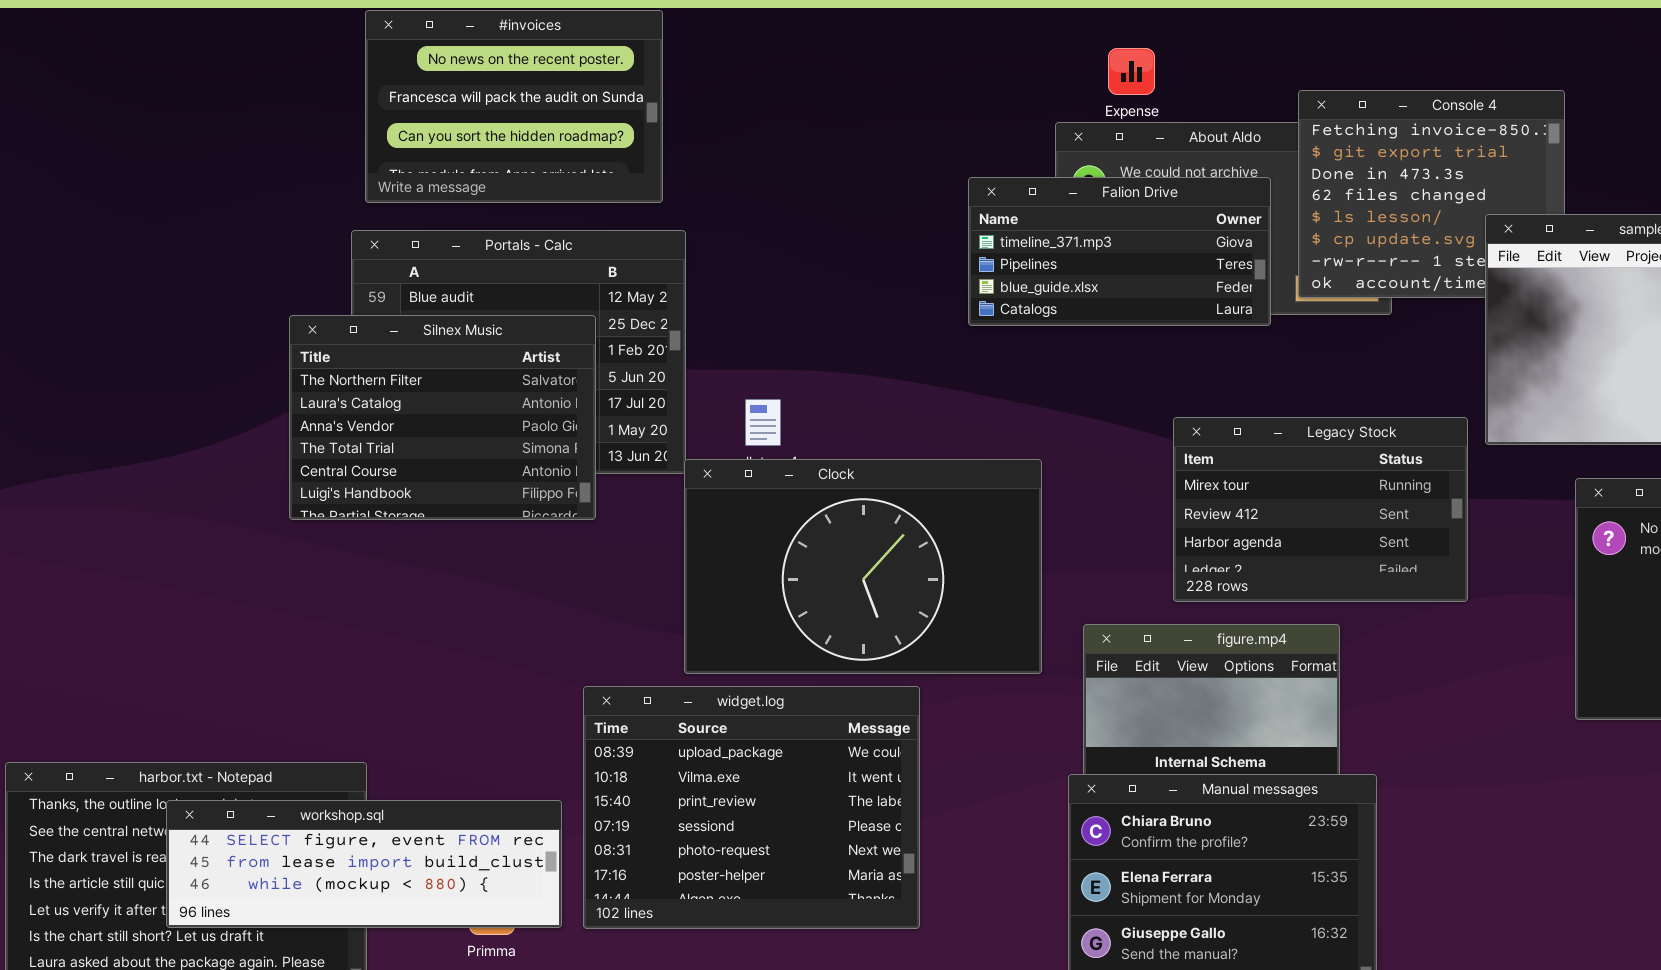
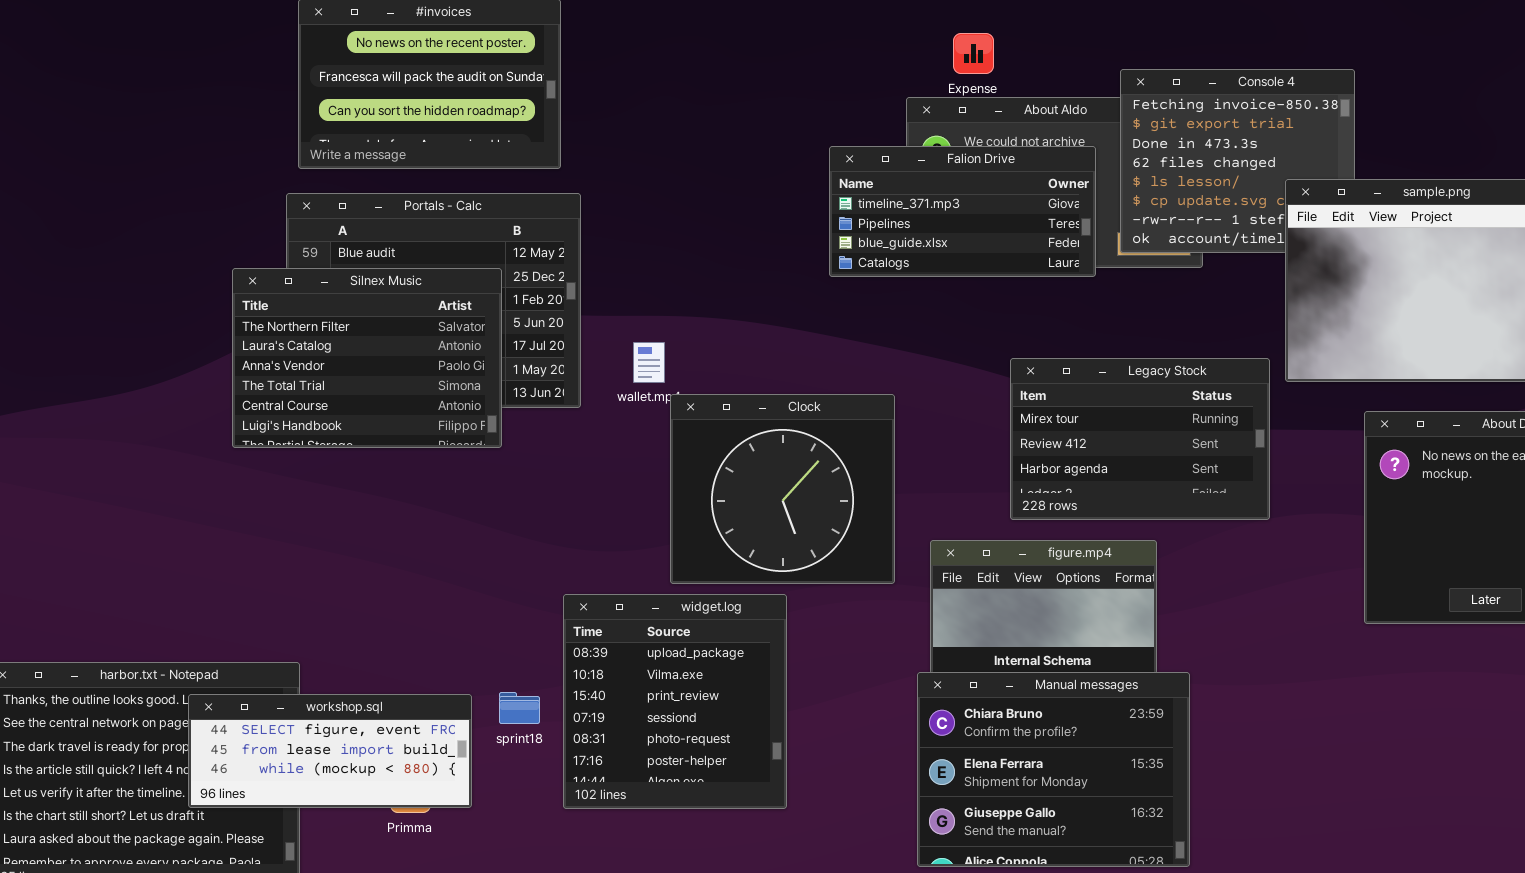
Clock: [684,459,1042,674] -> [670,394,895,584], resized
widget.log: [583,686,920,929] -> [563,594,787,809], resized
workshop.sql: [166,800,562,928] -> [188,694,472,808], resized

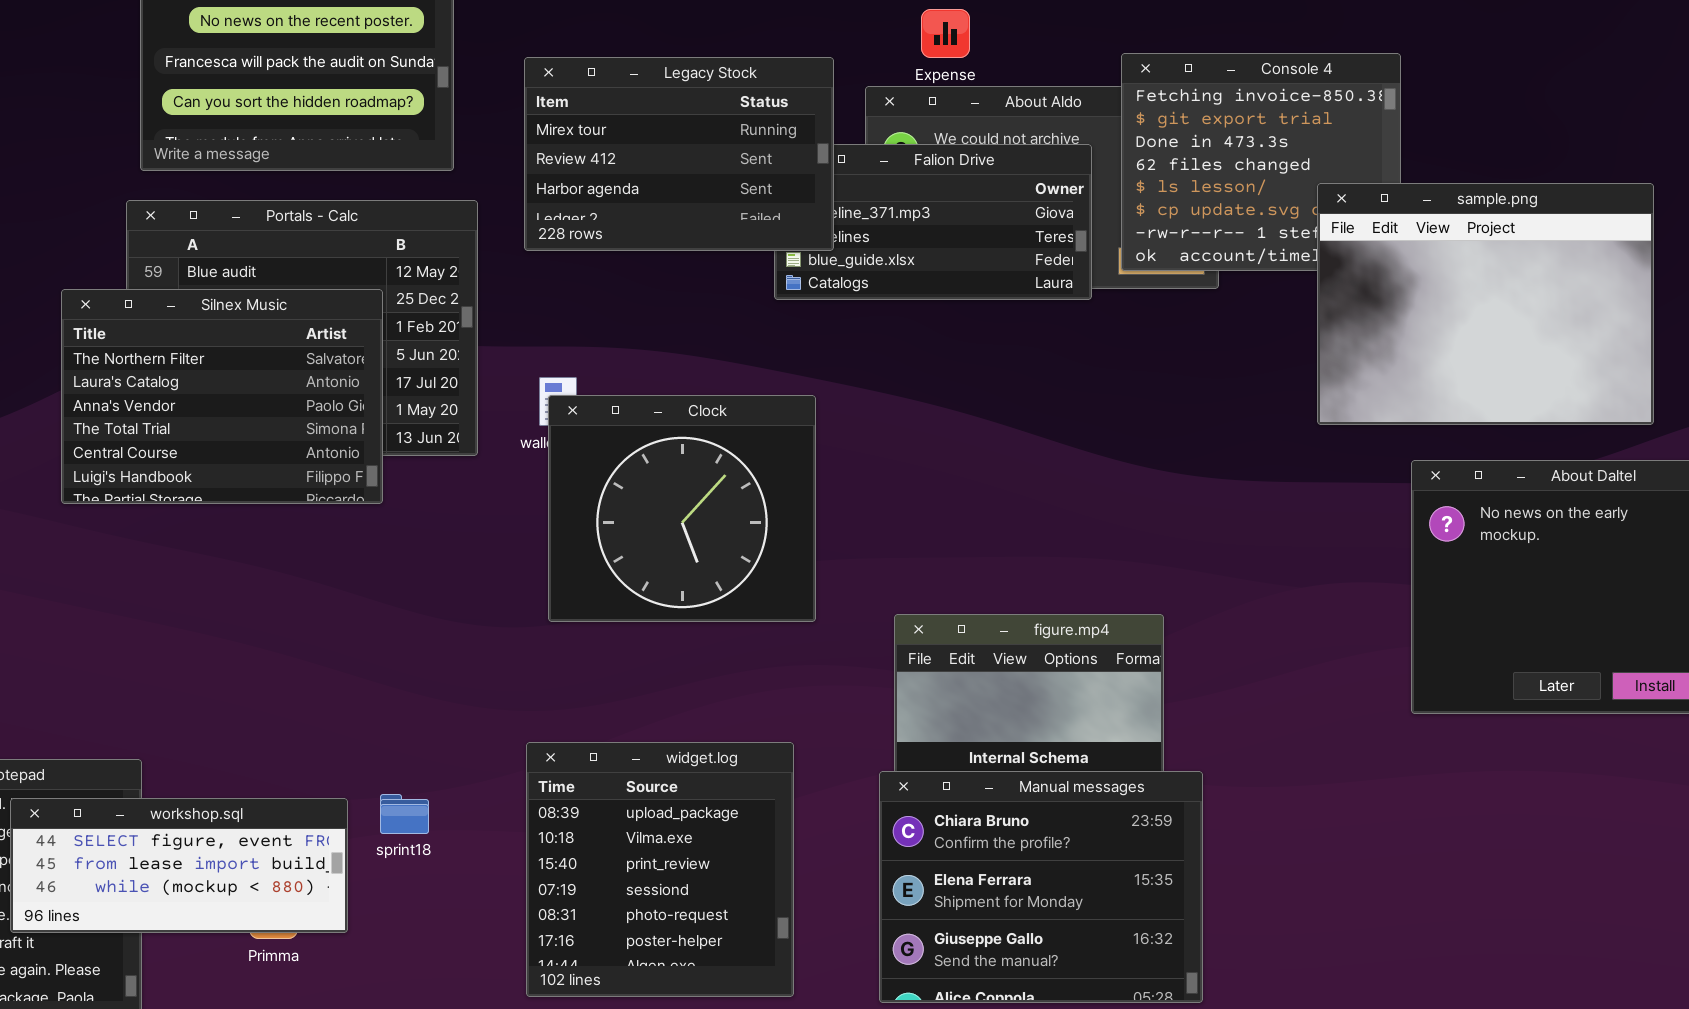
Legacy Stock: [1010,358,1270,520] -> [524,57,834,251], moved
Clock: [670,394,895,584] -> [548,395,816,622], moved
widget.log: [563,594,787,809] -> [526,742,794,997], moved

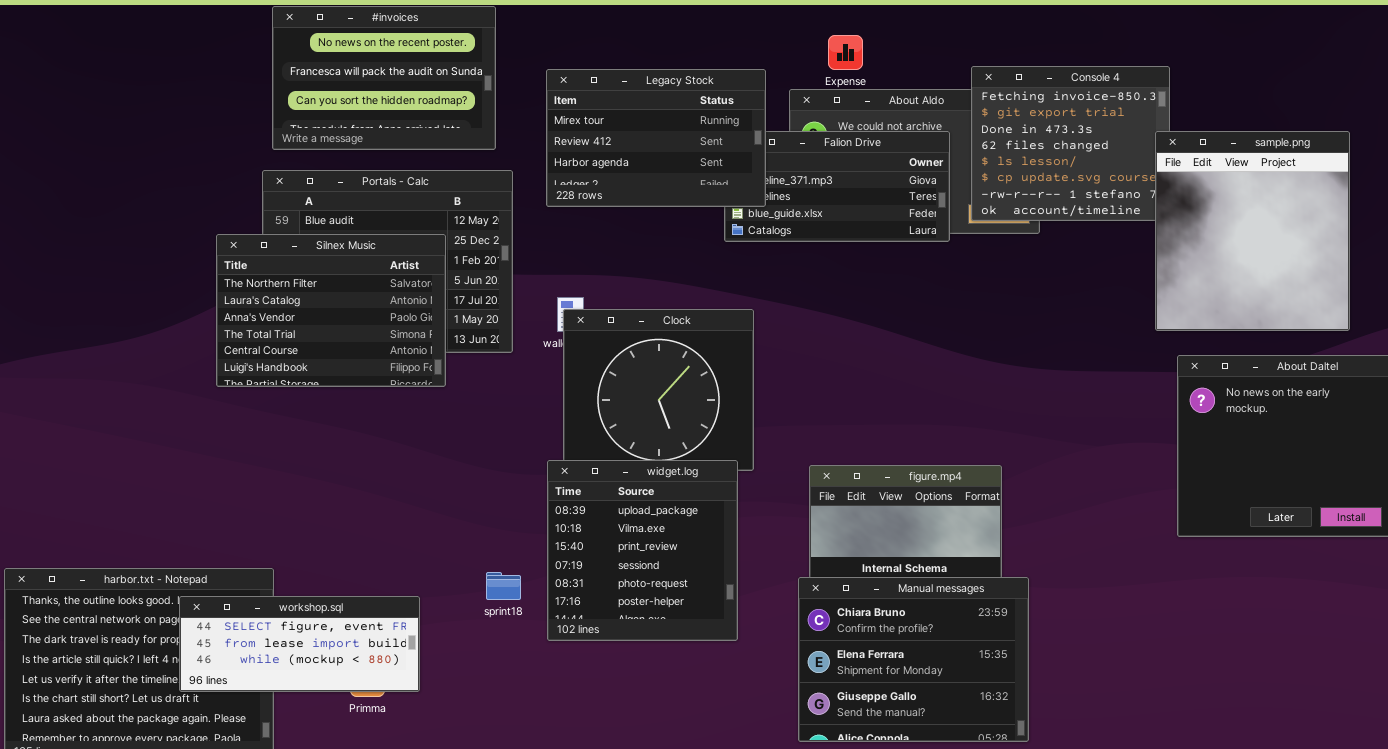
sample.png: [1317,183,1654,425] -> [1155,131,1350,331], resized
widget.log: [526,742,794,997] -> [547,460,738,641], moved
sprint18: [380,794,429,834] -> [486,572,521,600], moved

